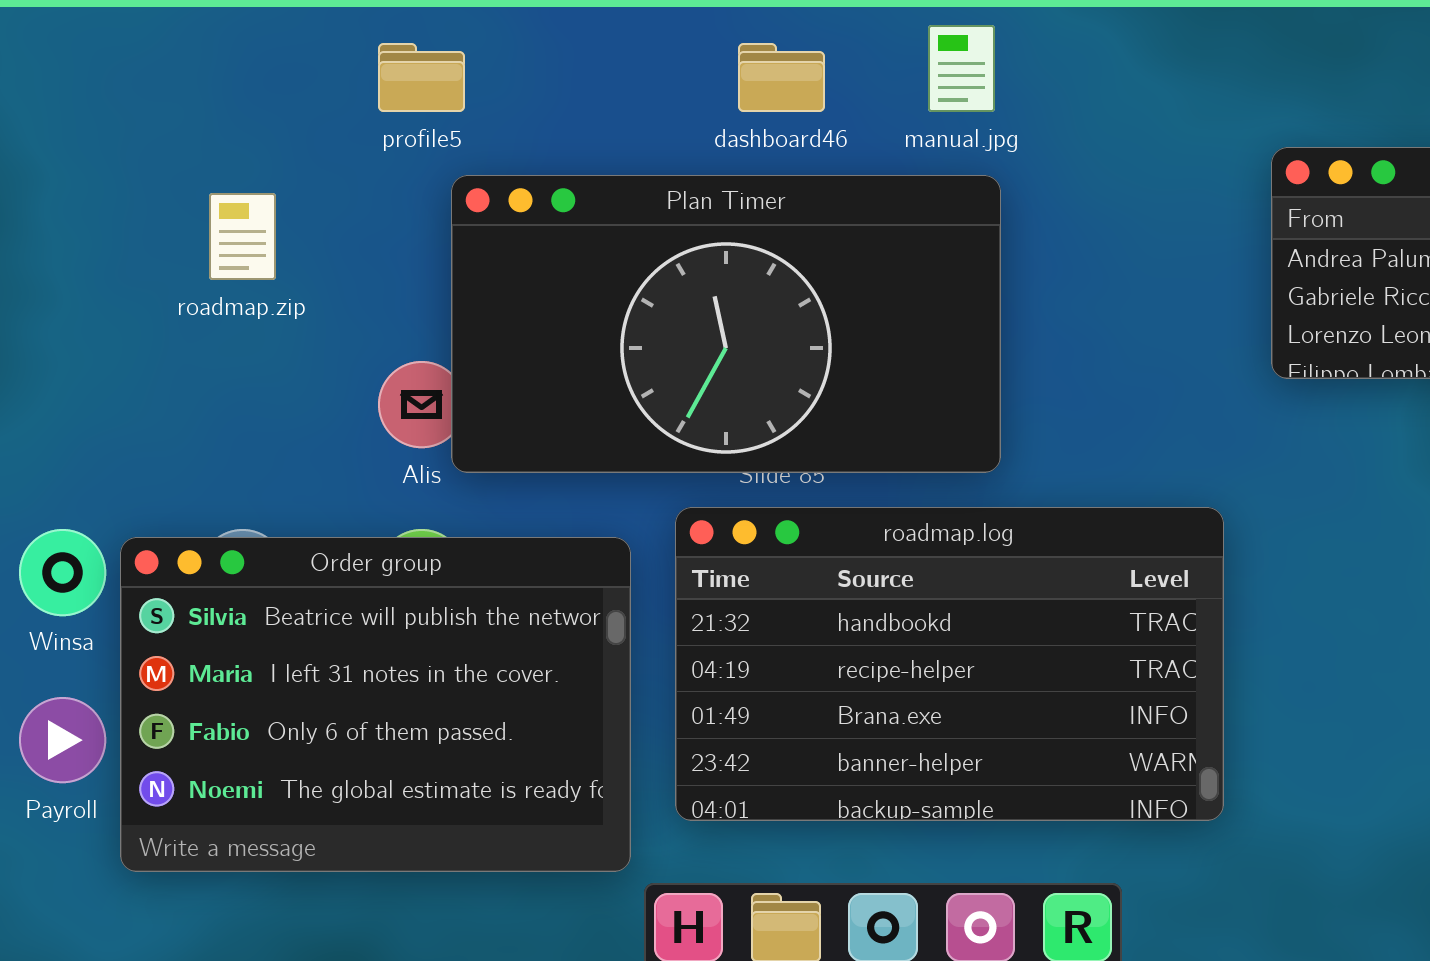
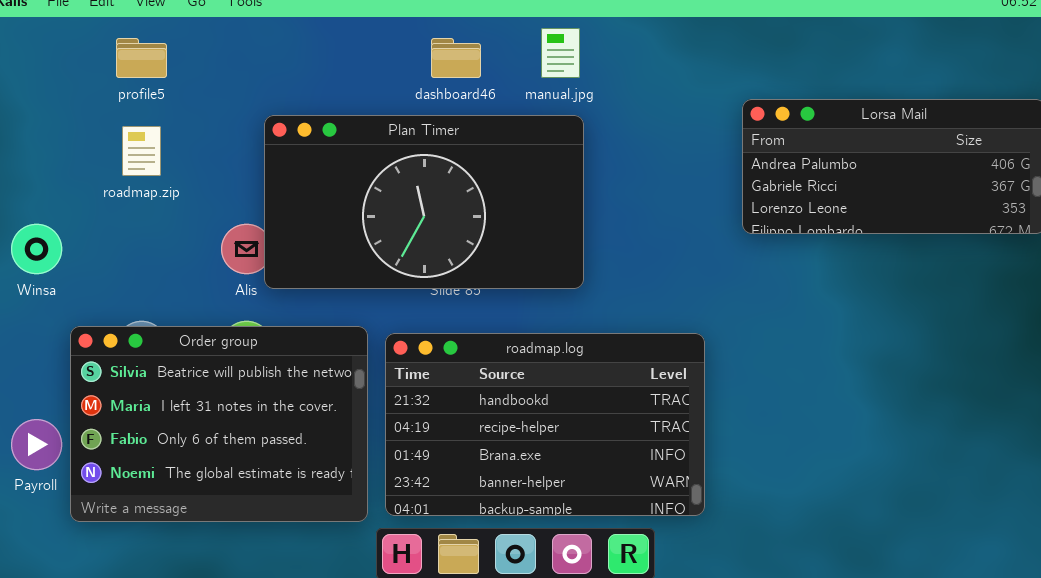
profile5: [378,43,465,112] -> [116,38,167,78], moved
roadmap.log: [675,507,1224,821] -> [385,333,705,516], moved
Winsa: [19,529,106,616] -> [11,224,62,274], moved

